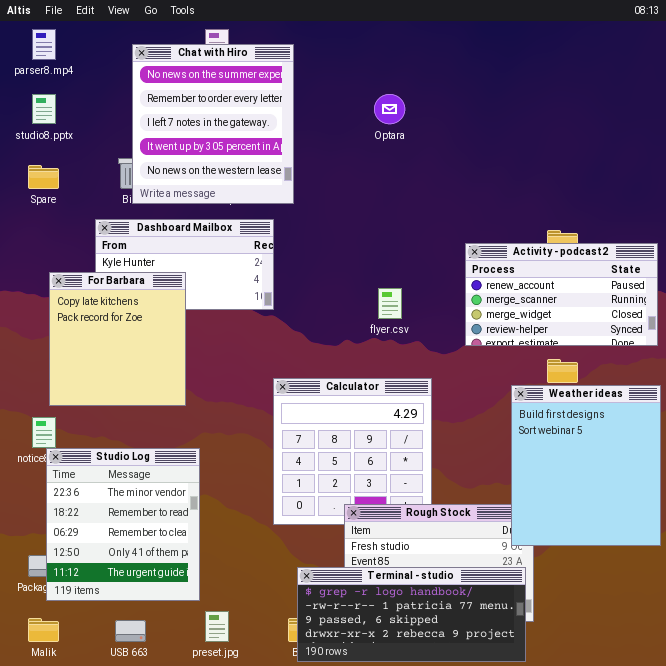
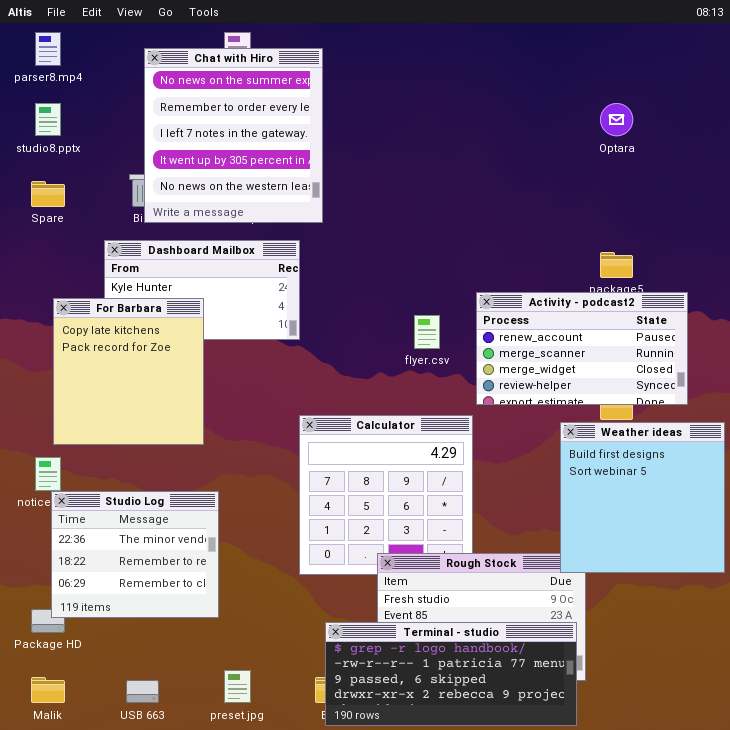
Optara: [374,94,405,124] -> [600,103,633,136], moved
Activity - podcast2: [465,243,658,346] -> [476,292,688,405], moved
Weather ideas: [511,385,661,546] -> [560,422,725,573], resized
Studio Log: [46,448,200,601] -> [51,491,219,618], resized

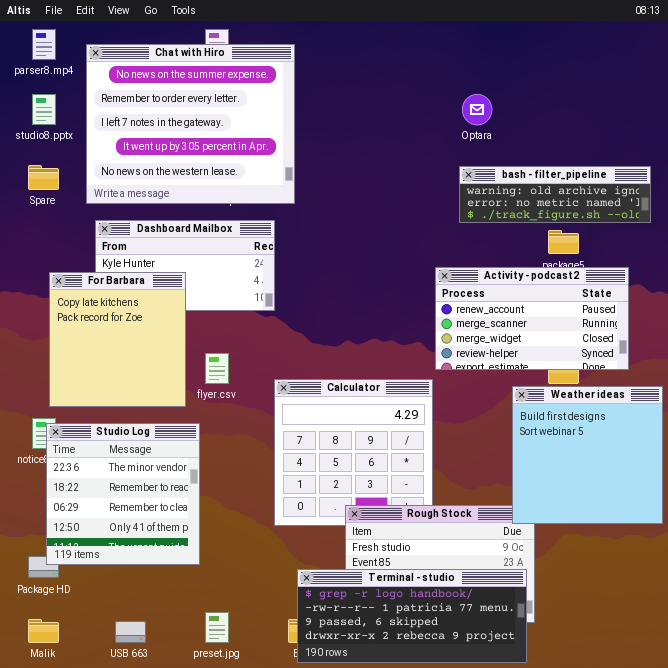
Chat with Hiro: [144,48,323,223] -> [86,44,295,204], resized
Optara: [600,103,633,136] -> [462,94,492,125], moved
bash - filter_pipeline: none -> [459,166,651,223], opened
flyer.csv: [414,315,440,349] -> [205,353,229,384], moved
Studio Log: [51,491,219,618] -> [46,423,200,565], resized

